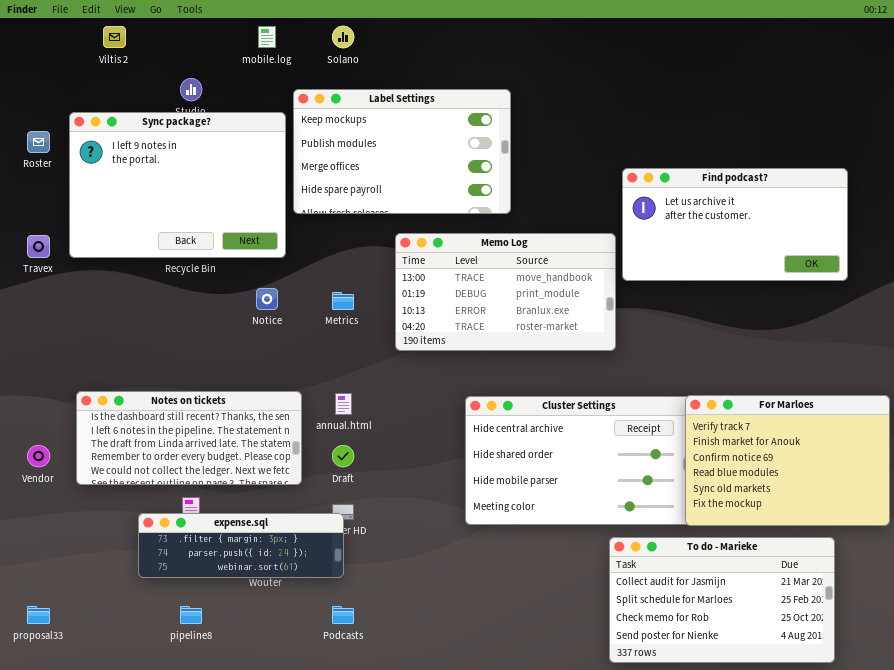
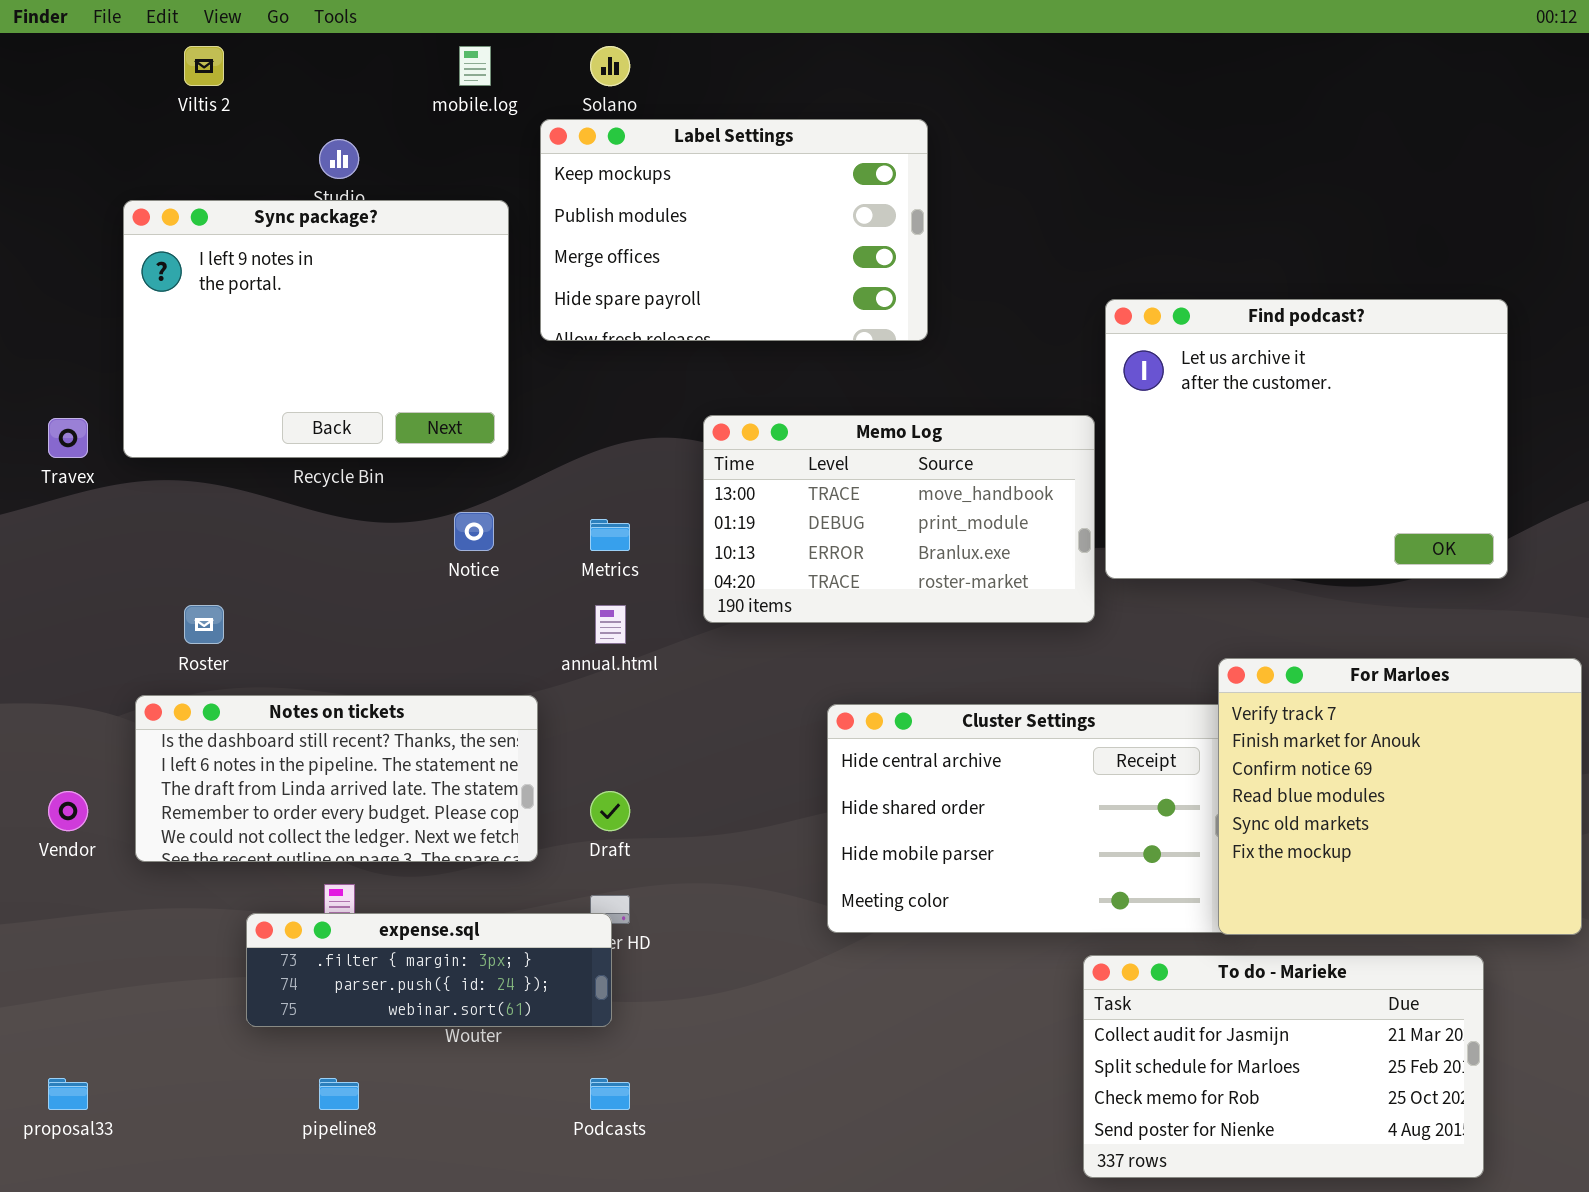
Label Settings: [293,89,511,214] -> [540,119,928,341], moved
Roster: [27,131,50,153] -> [184,605,224,644], moved
Find podcast?: [622,168,848,281] -> [1105,299,1508,579], resized
annual.html: [335,393,352,415] -> [595,605,626,644], moved
For Marloes: [685,395,890,526] -> [1218,658,1582,935], resized

